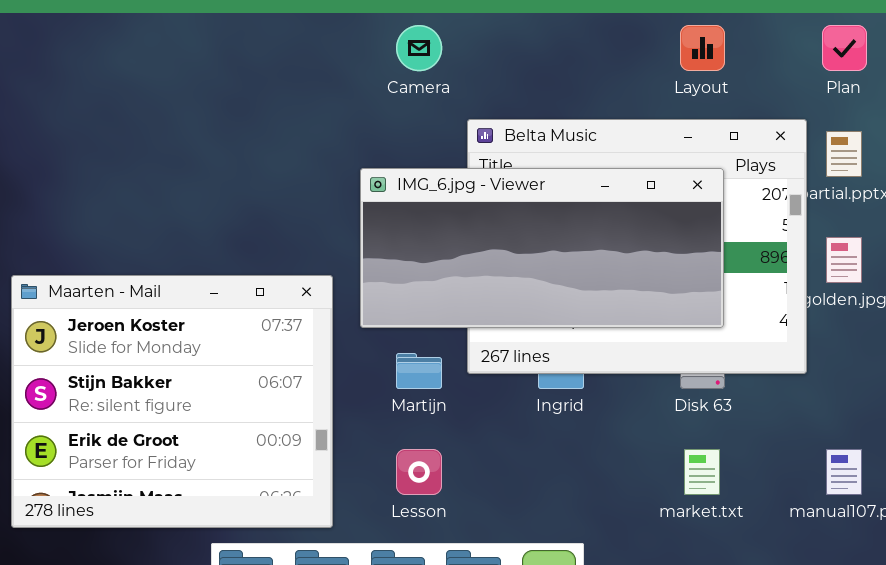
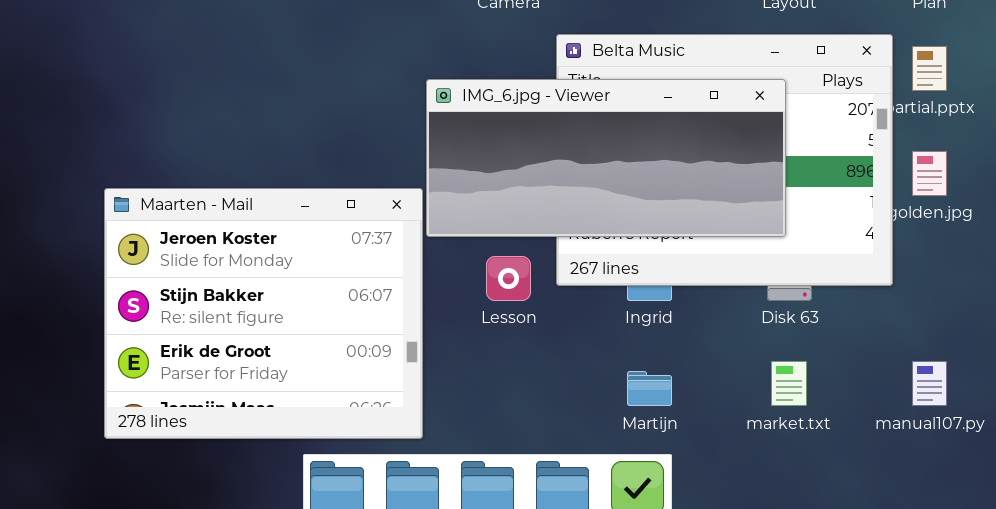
IMG_6.jpg - Viewer: [360,168,724,328] -> [426,79,786,237], moved
Martijn: [396,353,442,389] -> [627,371,672,406], moved
Lesson: [396,449,442,495] -> [486,256,531,301], moved

